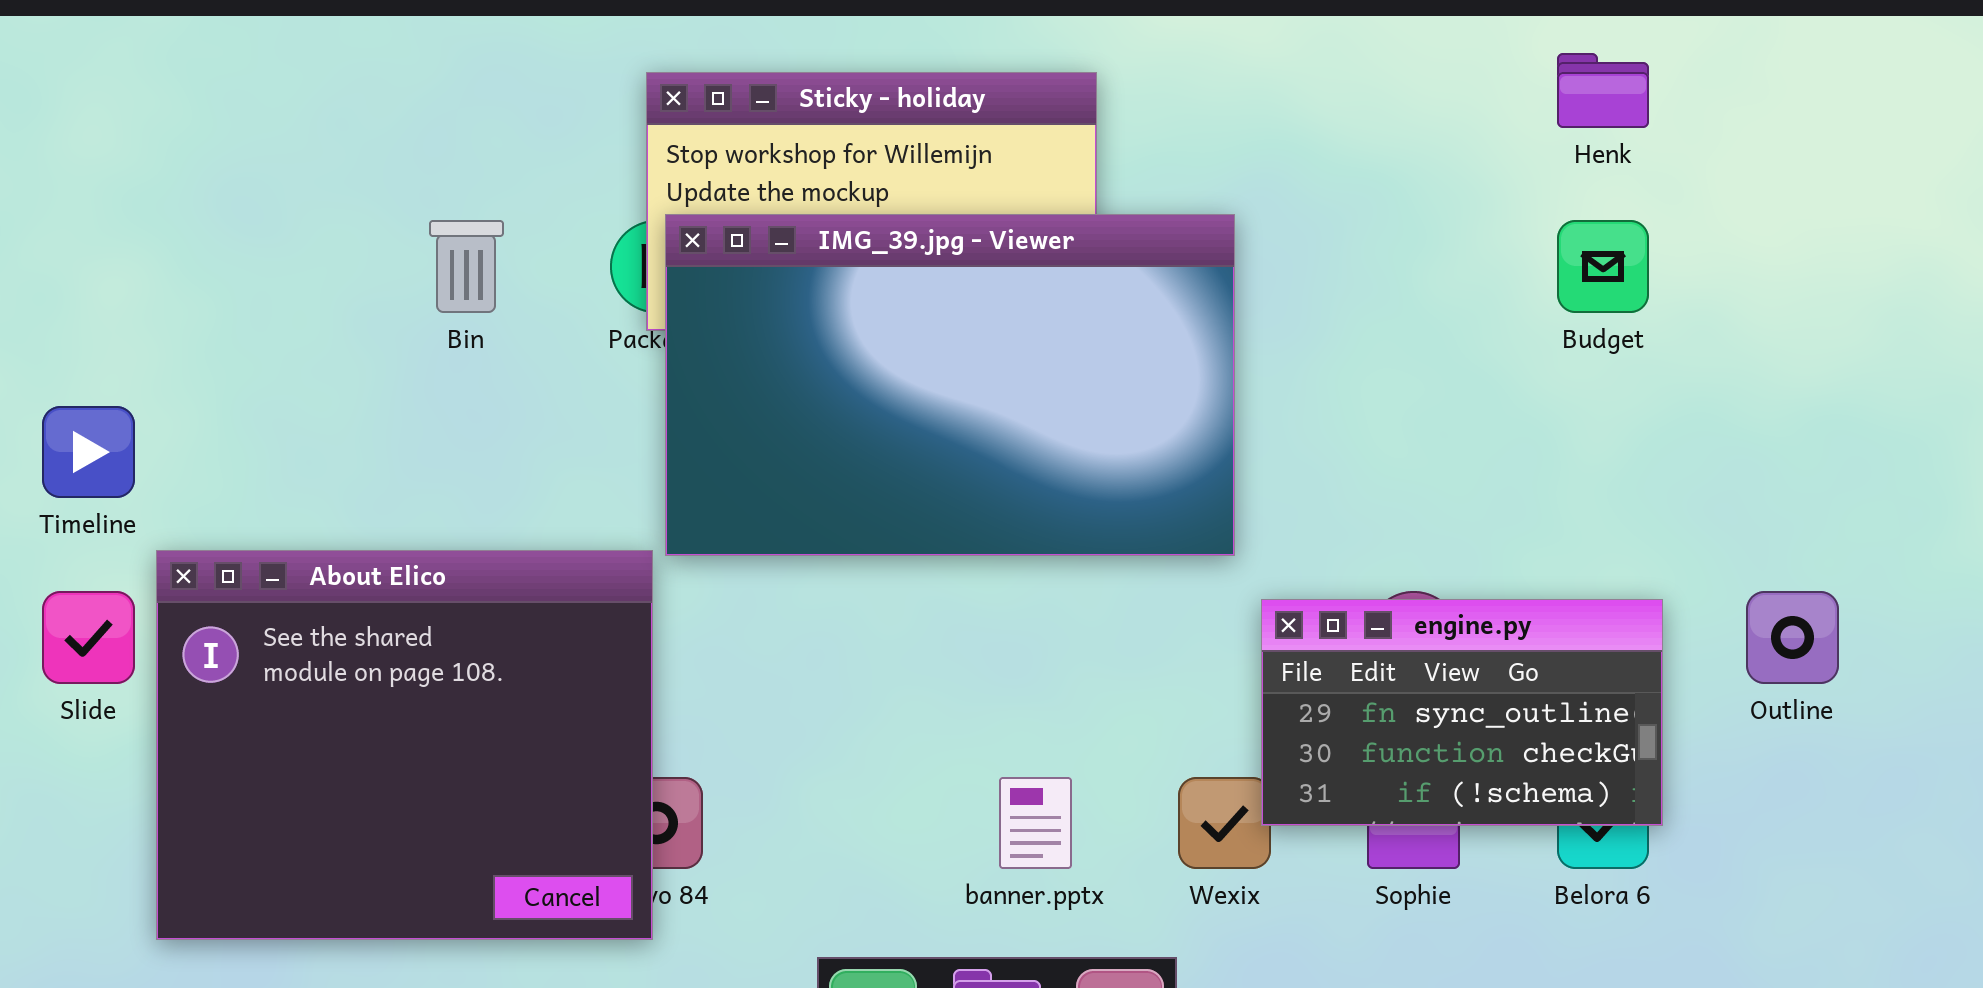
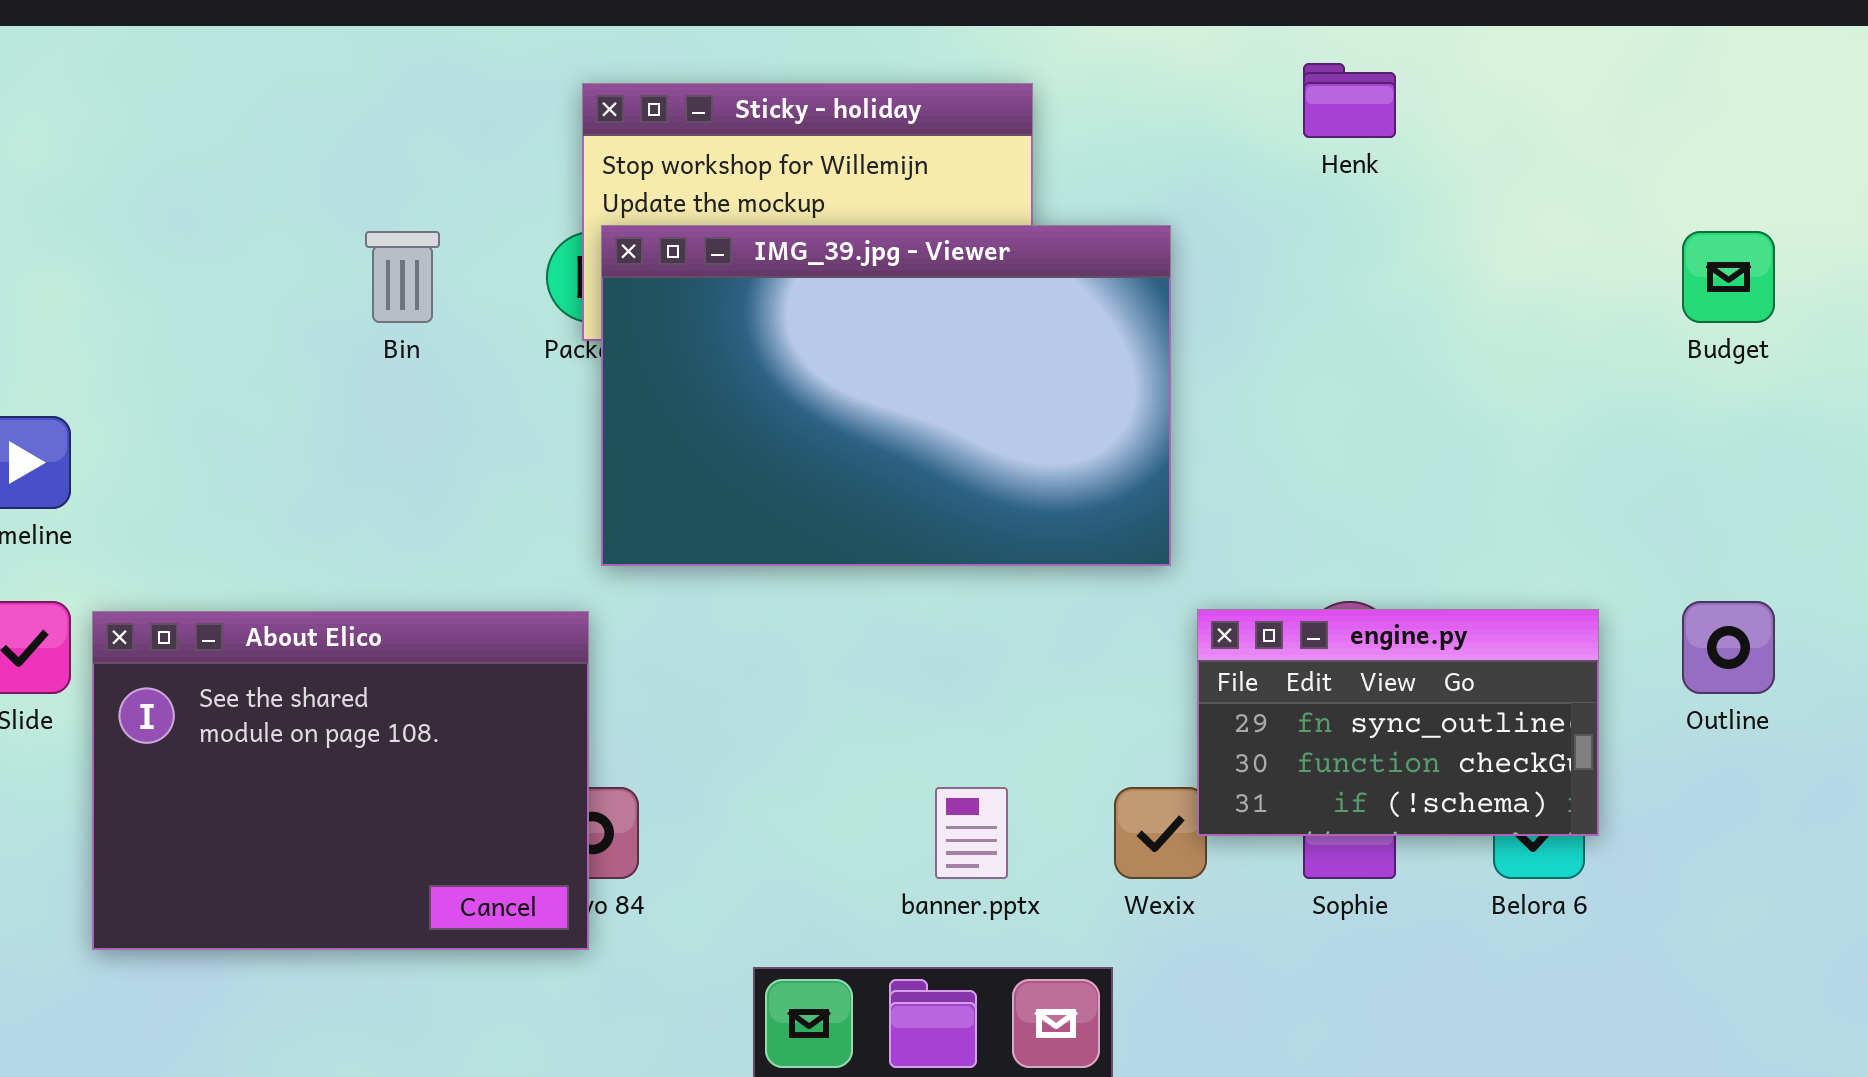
Henk: [1557,53,1649,128] -> [1303,63,1396,138], moved
Budget: [1557,220,1649,313] -> [1682,231,1775,323], moved
About Elico: [156,550,653,940] -> [92,611,589,950], resized

